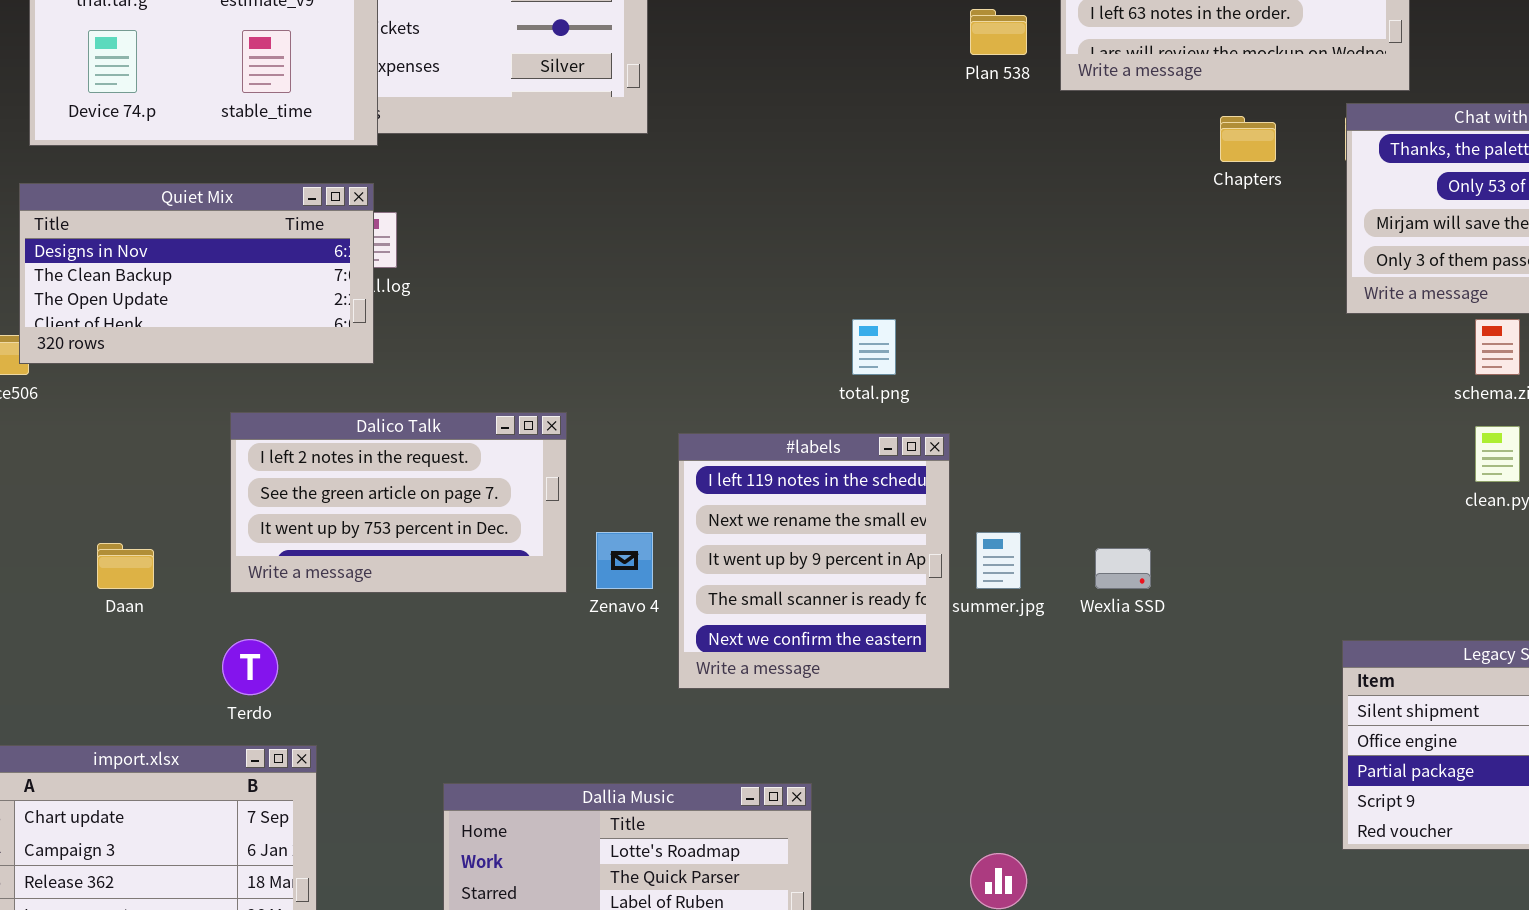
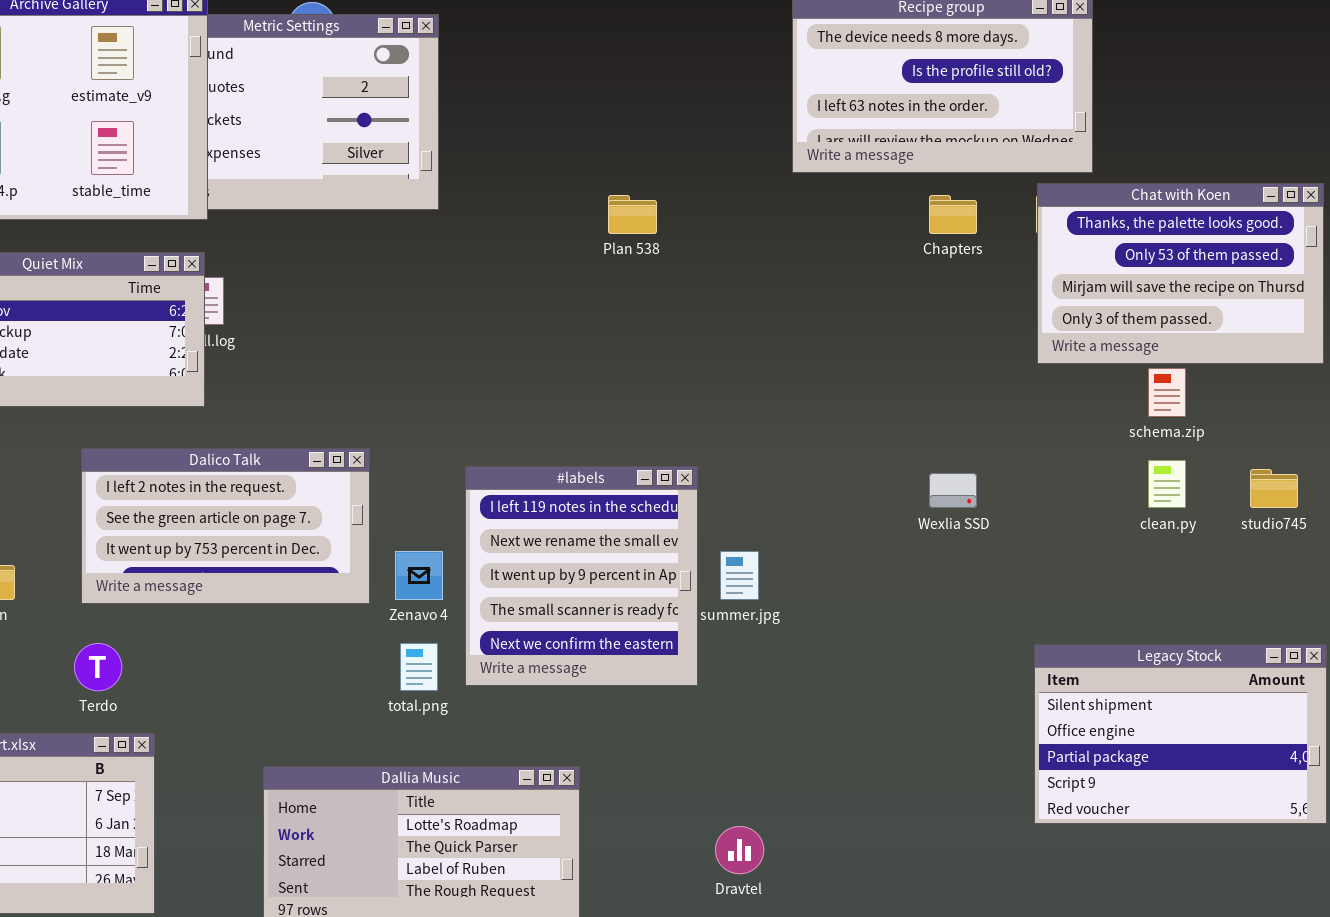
Plan 538: [970,9,1027,55] -> [608,195,657,234], moved
total.png: [852,319,896,375] -> [400,643,438,691], moved
Wexlia SSD: [1095,548,1151,589] -> [929,473,977,508], moved

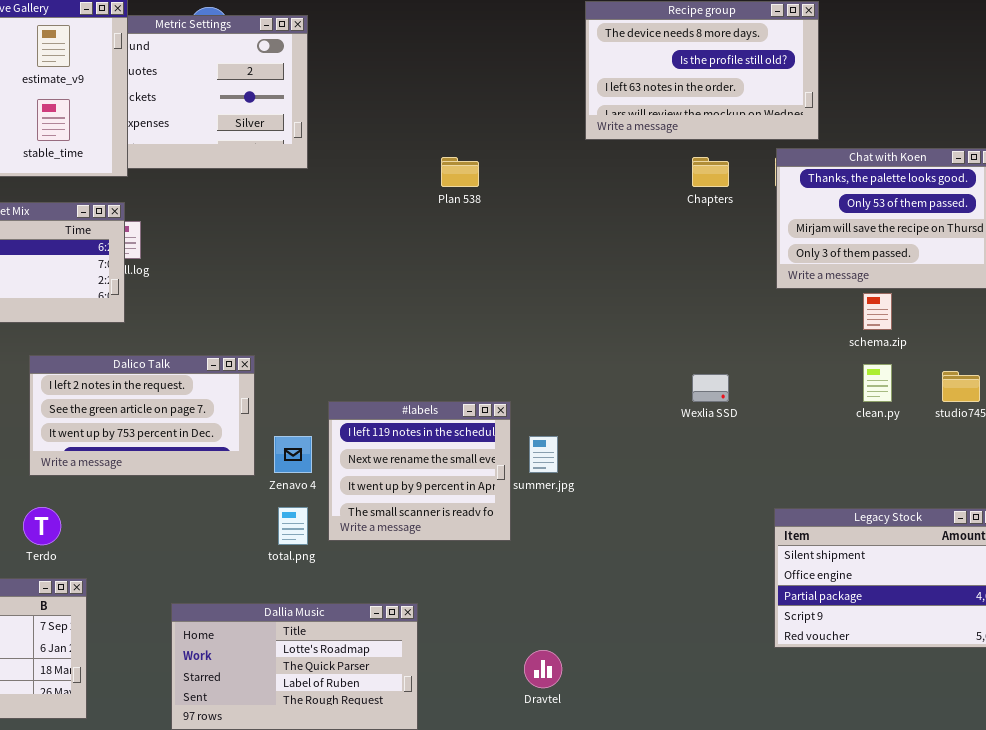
#labels: [465,466,698,686] -> [328,401,511,541], resized

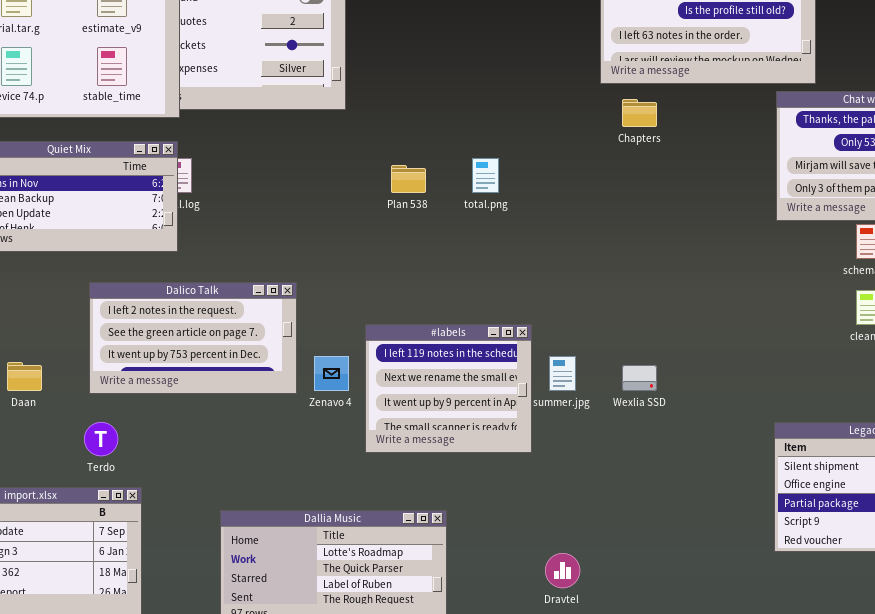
Plan 538: [441,157,479,187] -> [391,165,426,193], moved
Chapters: [692,157,729,187] -> [622,99,657,127], moved
Wexlia SSD: [692,374,729,402] -> [622,365,657,391], moved
total.png: [278,507,308,545] -> [472,158,499,193], moved

